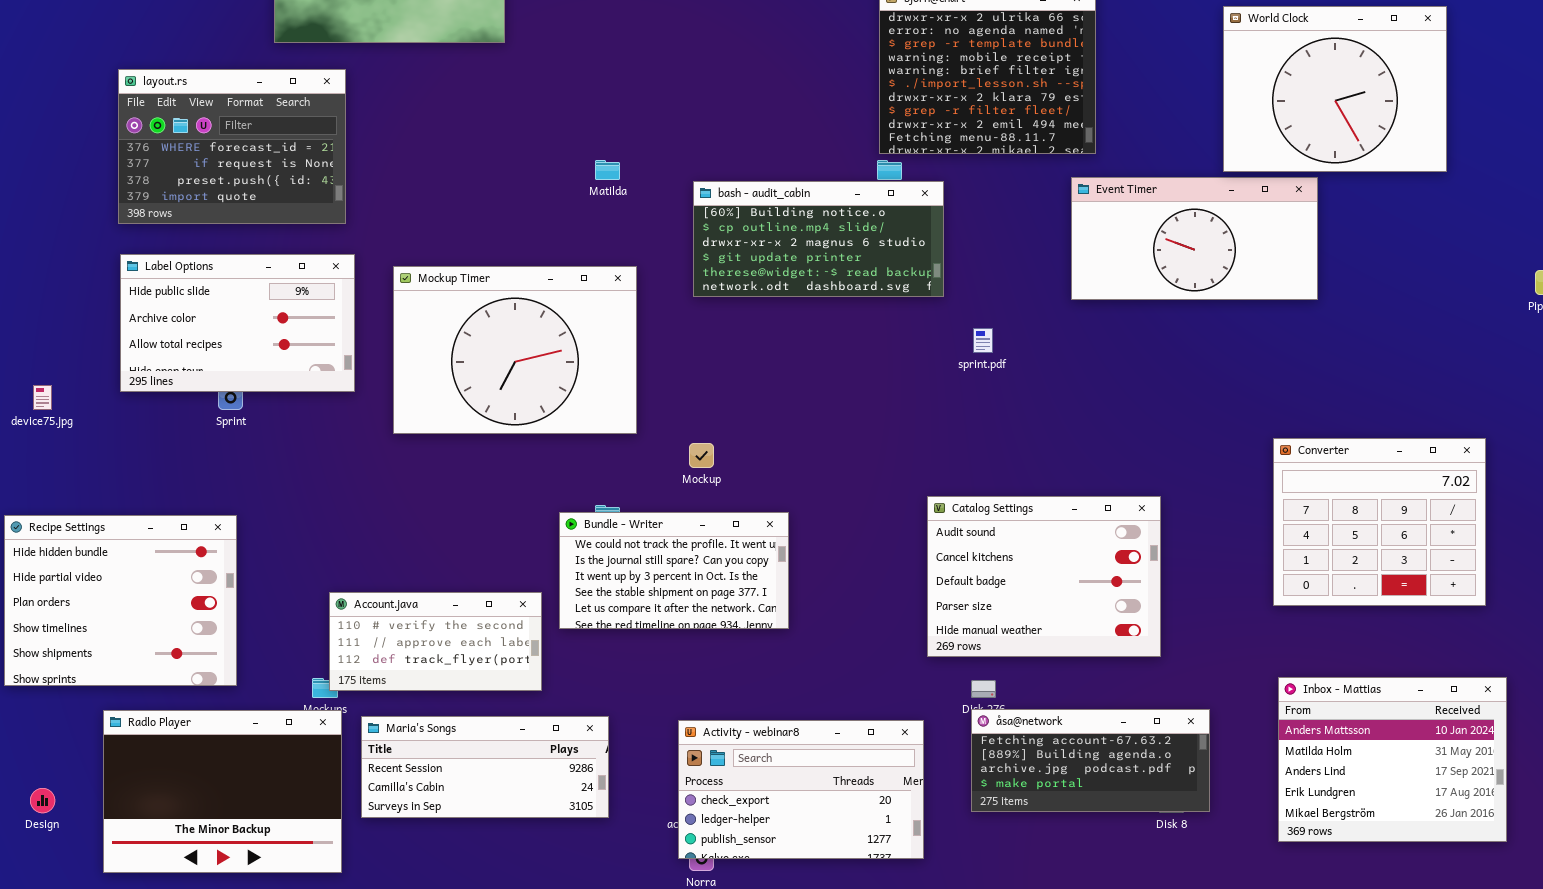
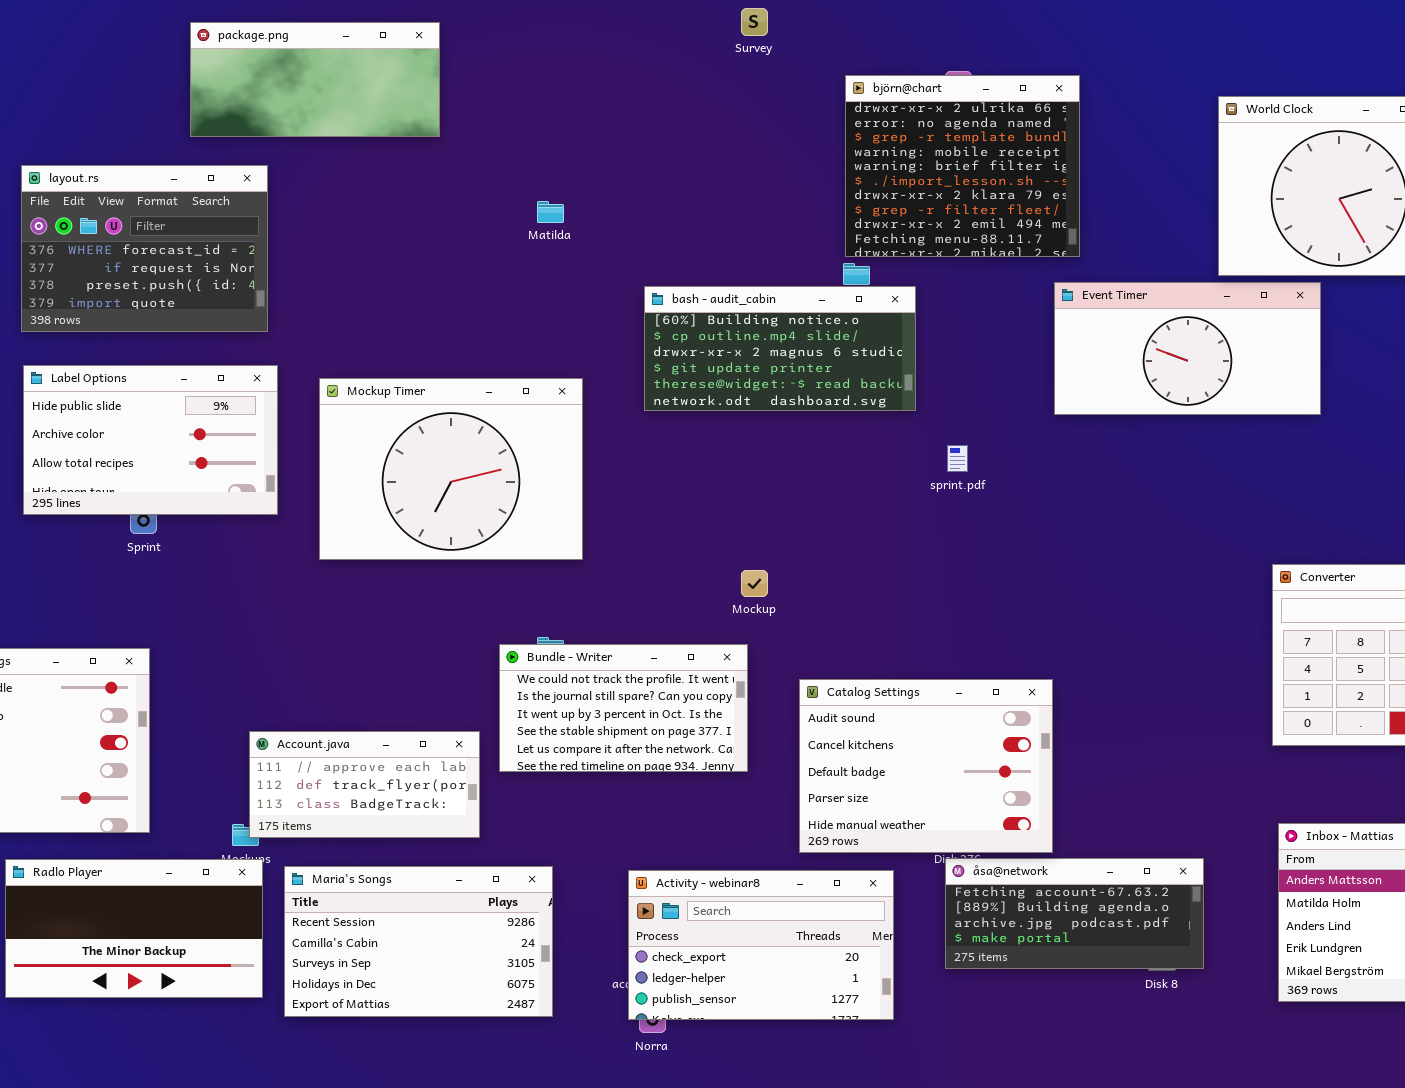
Matilda: [595,160,620,180] -> [537,201,564,223], moved
Mockup: [689,443,714,468] -> [741,570,768,597], moved
Catalog Settings: [927,496,1161,657] -> [799,679,1053,853], moved
Account.java: [329,592,542,691] -> [249,731,480,838], scrolled down 1 row
Radlo Player: [103,710,342,873] -> [5,859,263,998], resized
Maria's Songs: [361,716,609,818] -> [284,866,553,1017], resized

